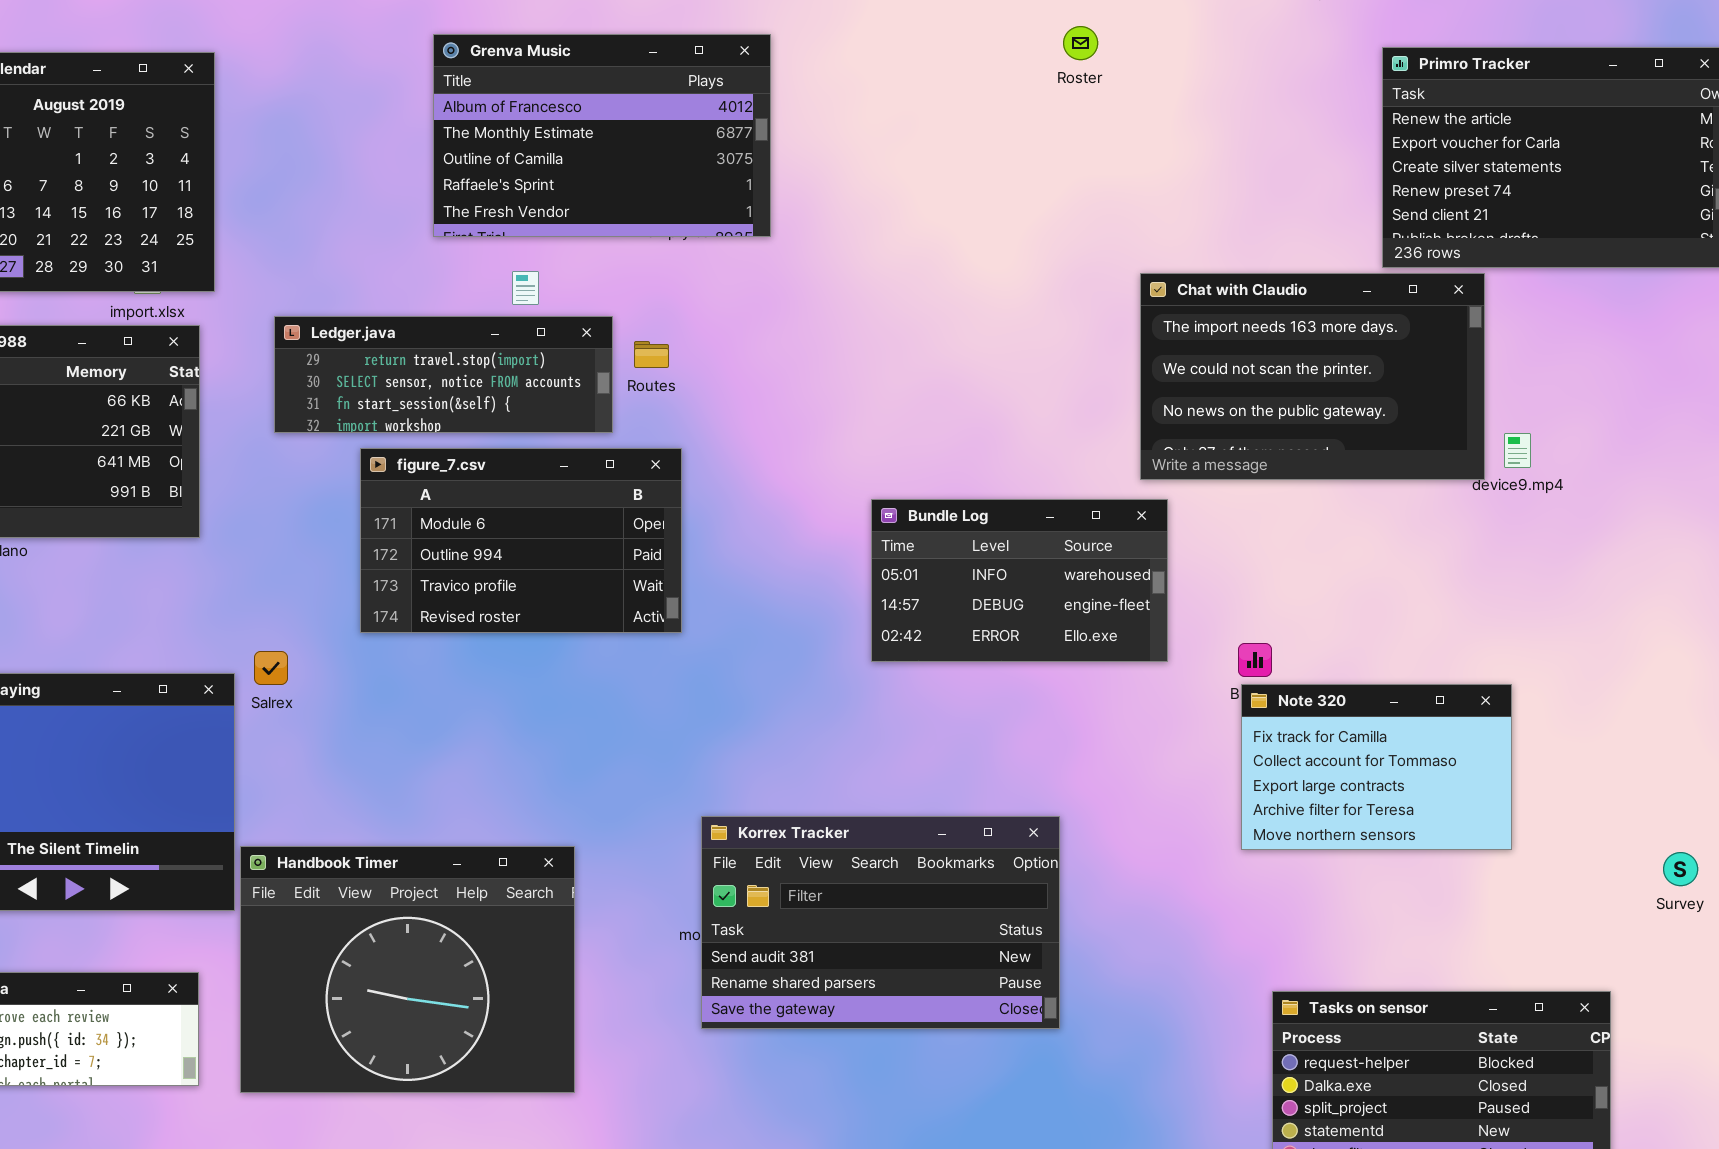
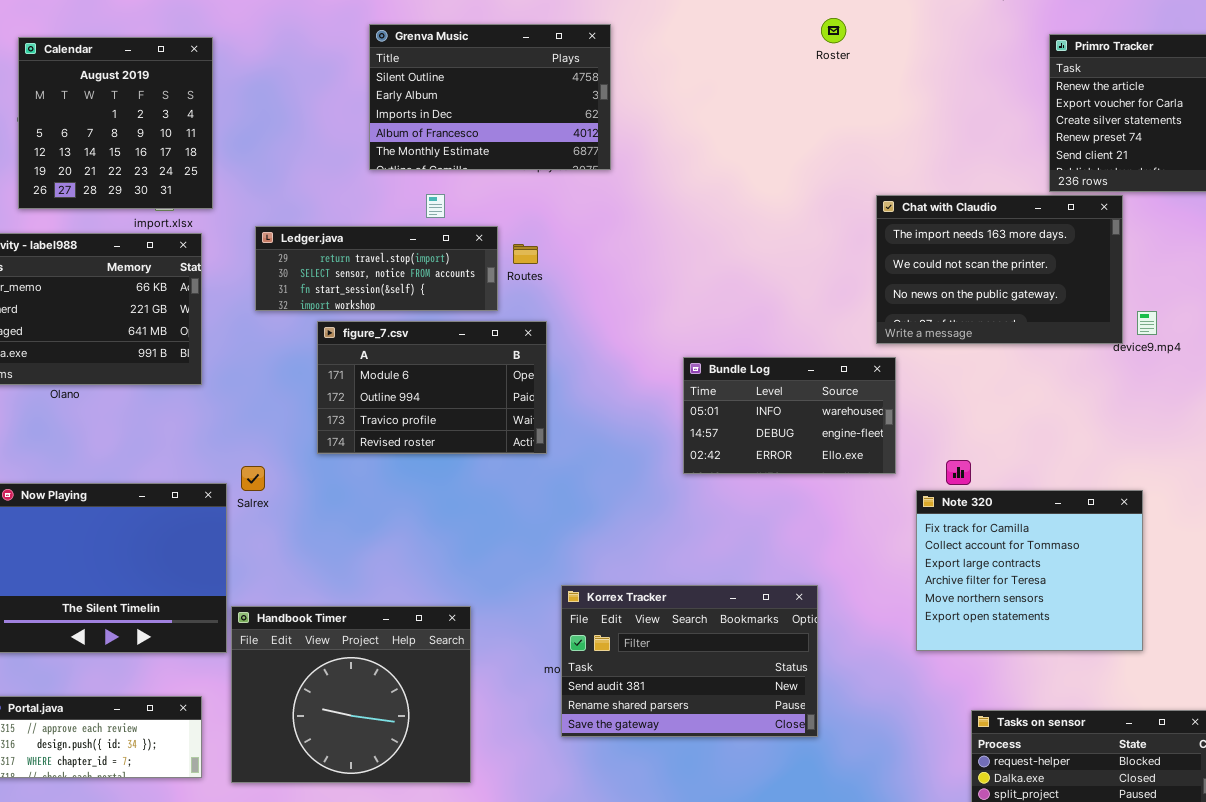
Grenva Music: [433,34,771,237] -> [369,24,611,170], scrolled up 3 rows
Note 320: [1241,684,1512,850] -> [916,490,1143,651], resized

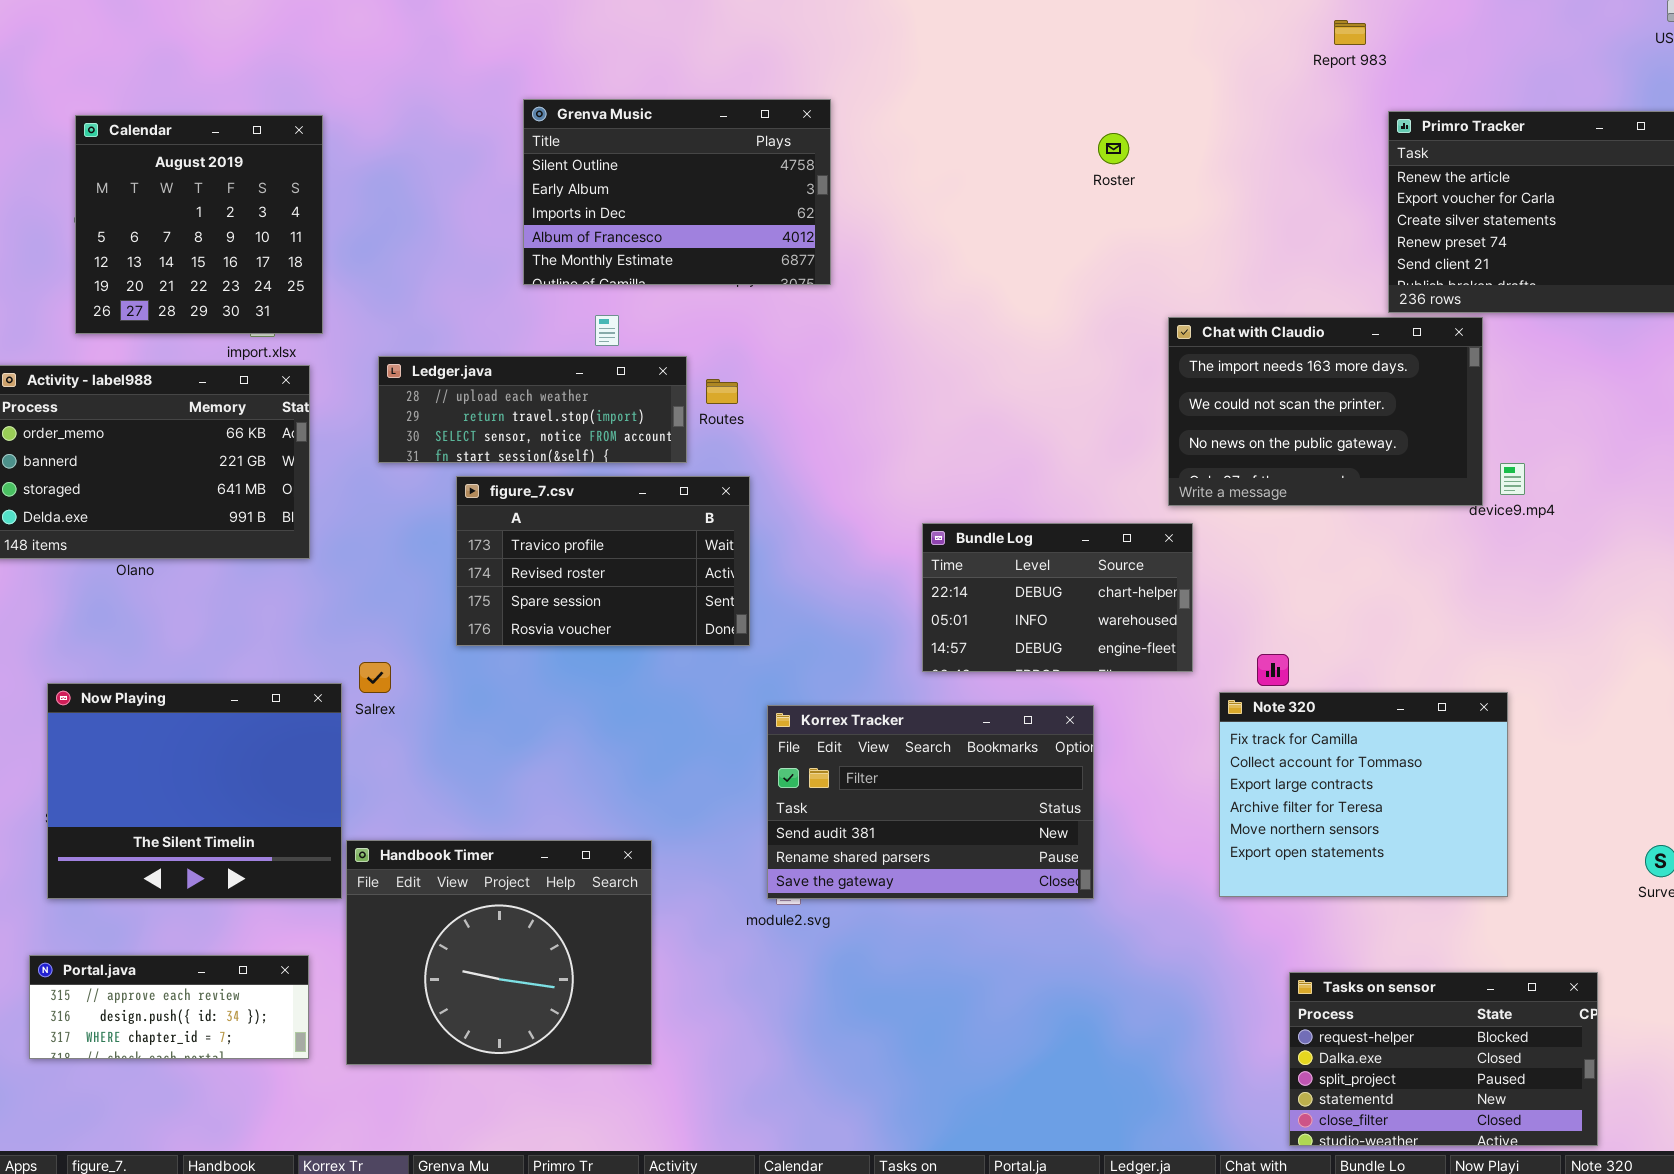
Roster: [821,18,846,43] -> [1098,133,1129,164], moved
Ledger.java: [255,226,498,311] -> [378,356,687,463], scrolled up 1 row
figure_7.csv: [317,321,547,454] -> [456,476,750,646], scrolled down 2 rows
Bundle Log: [683,357,896,474] -> [922,523,1193,672], scrolled up 1 row
Korrex Tracker: [561,585,818,737] -> [767,705,1094,899], moved

